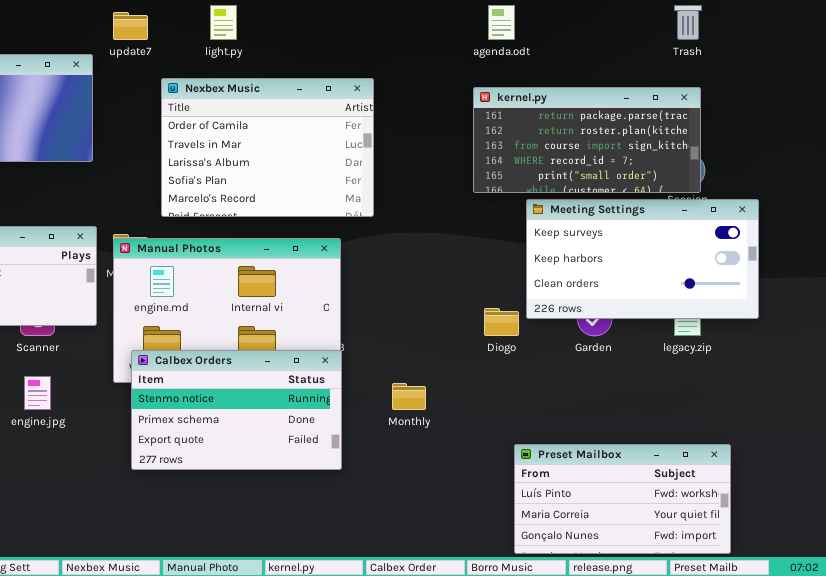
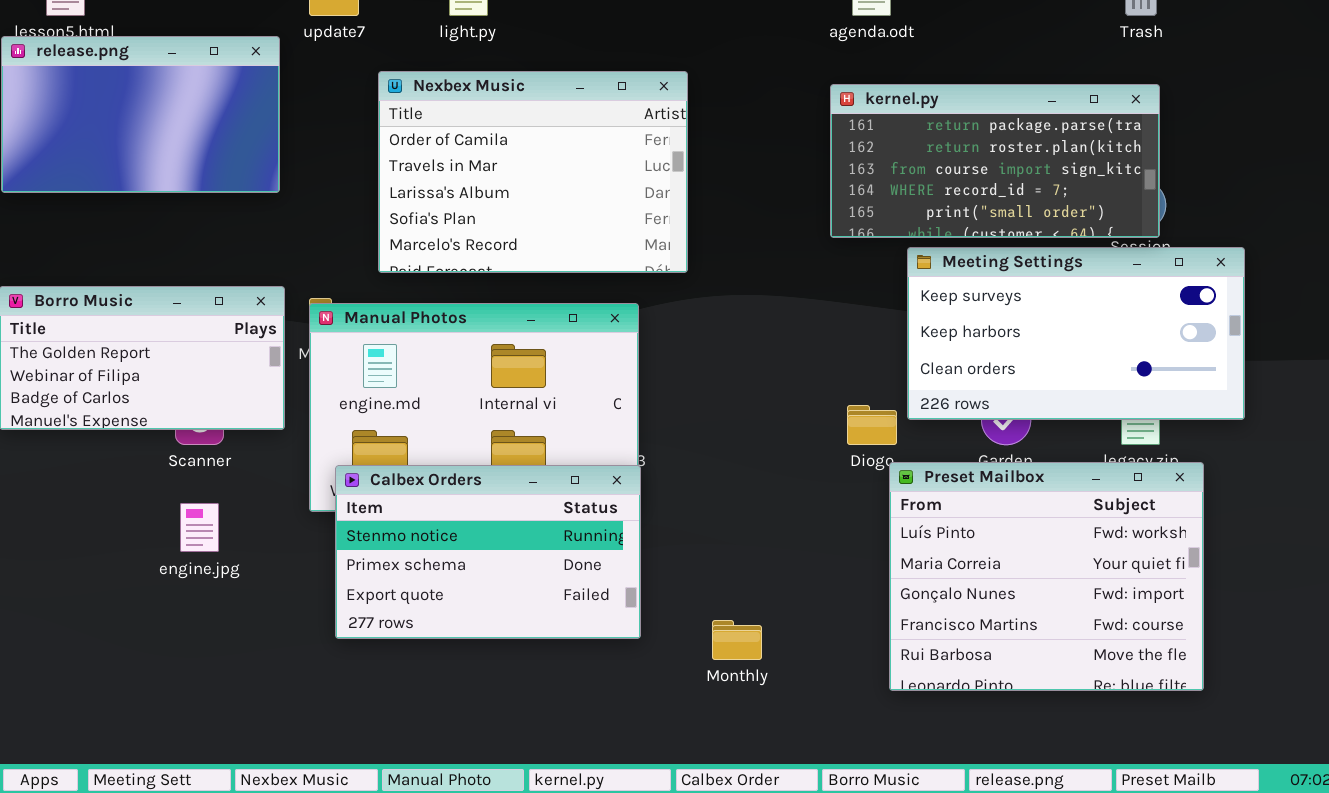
Monthly: [392,383,426,410] -> [712,620,762,660], moved
Preset Mailbox: [514,444,731,554] -> [889,462,1204,691], moved, resized

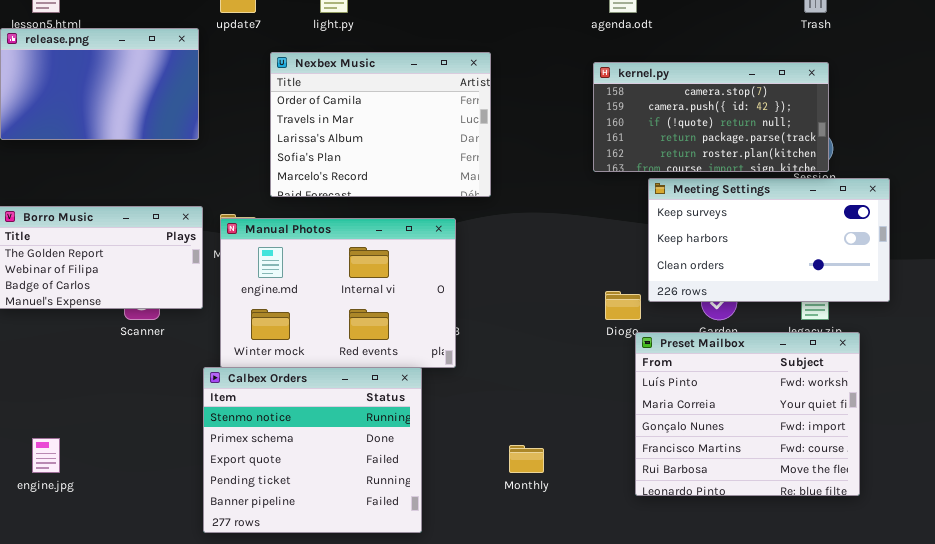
kernel.py: [830,84,1160,238] -> [593,62,829,172], scrolled up 3 rows
Calbex Orders: [335,465,641,639] -> [203,367,422,533], moved, resized
engine.jpg: [180,503,219,552] -> [32,438,60,473], moved

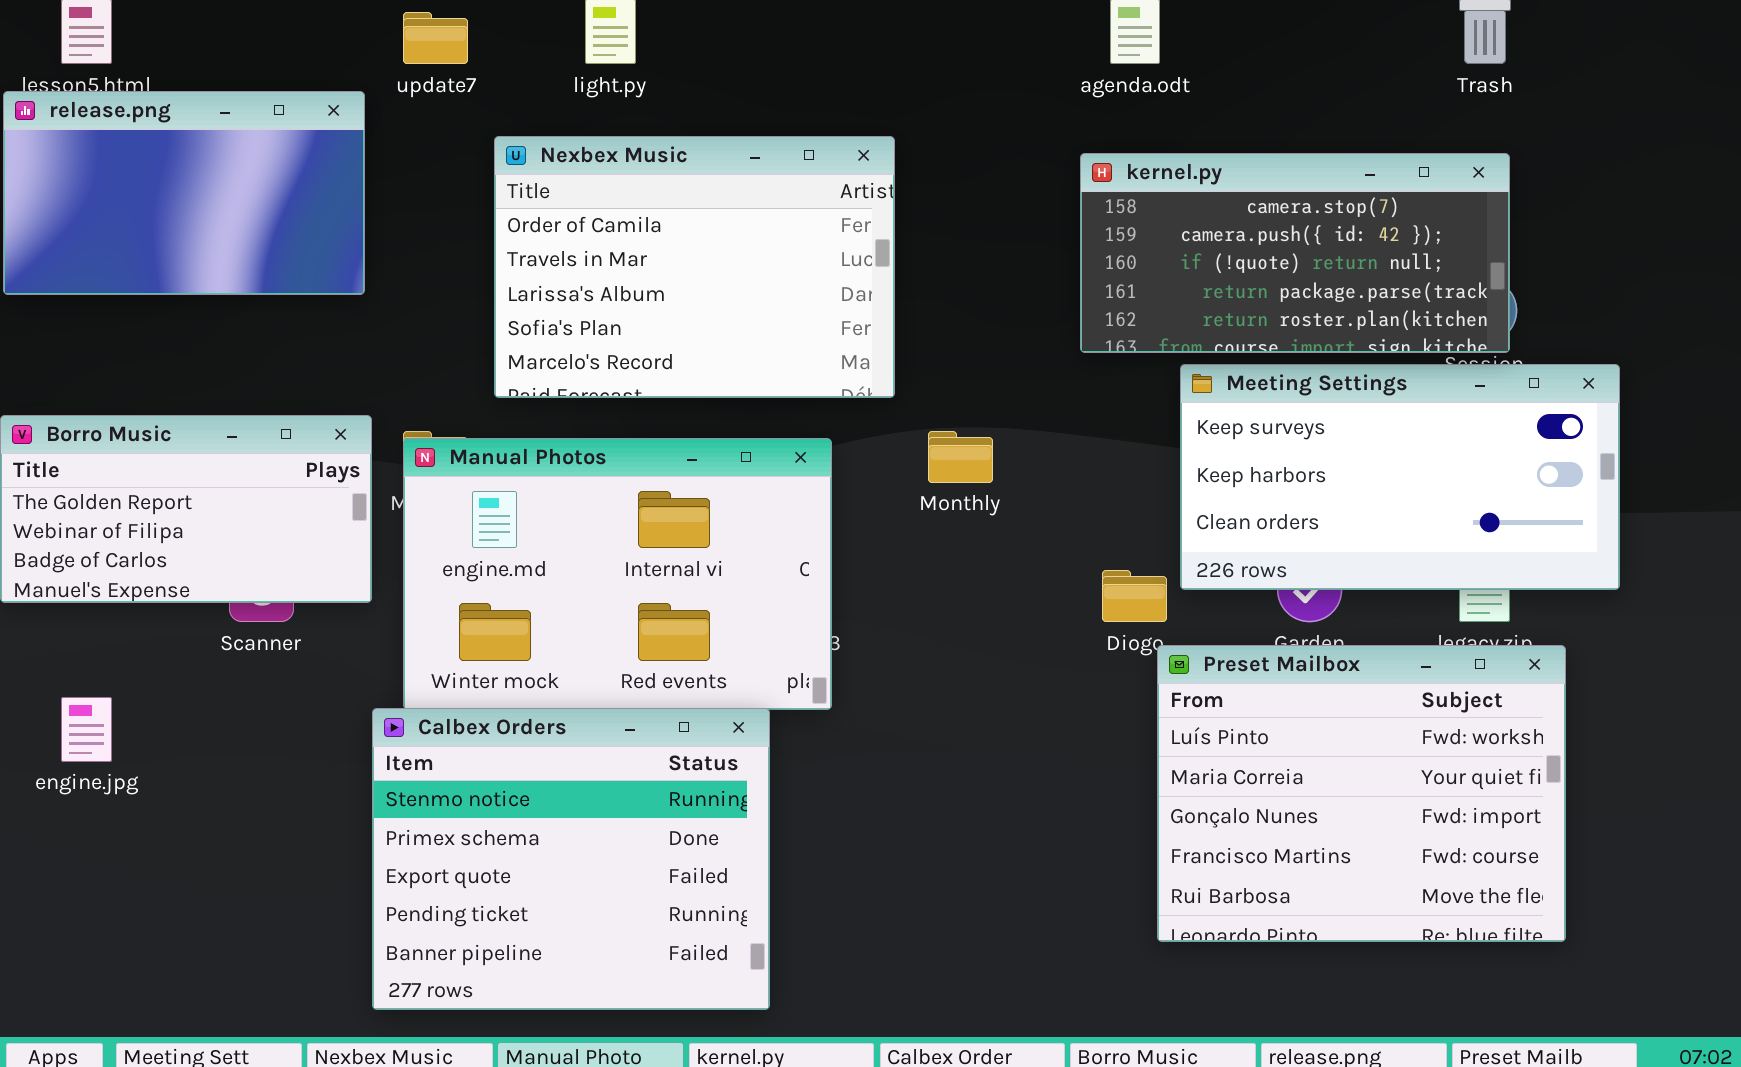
engine.jpg: [32,438,60,473] -> [61,697,112,762], moved
Monthly: [509,445,544,473] -> [928,431,993,483], moved

